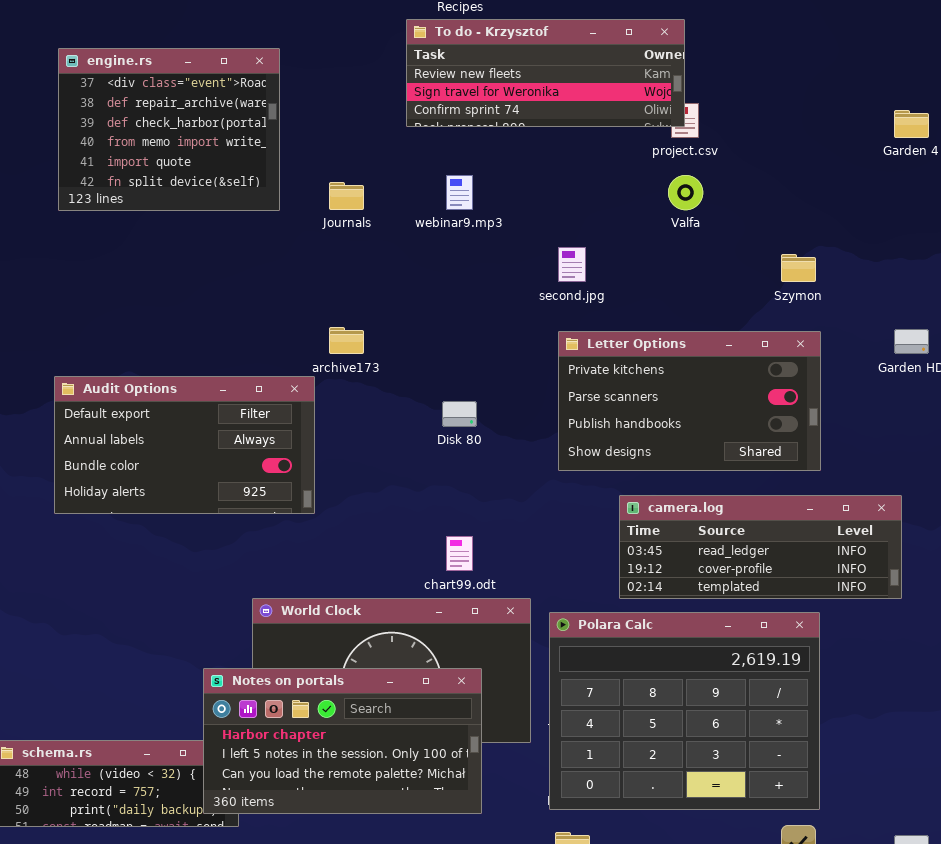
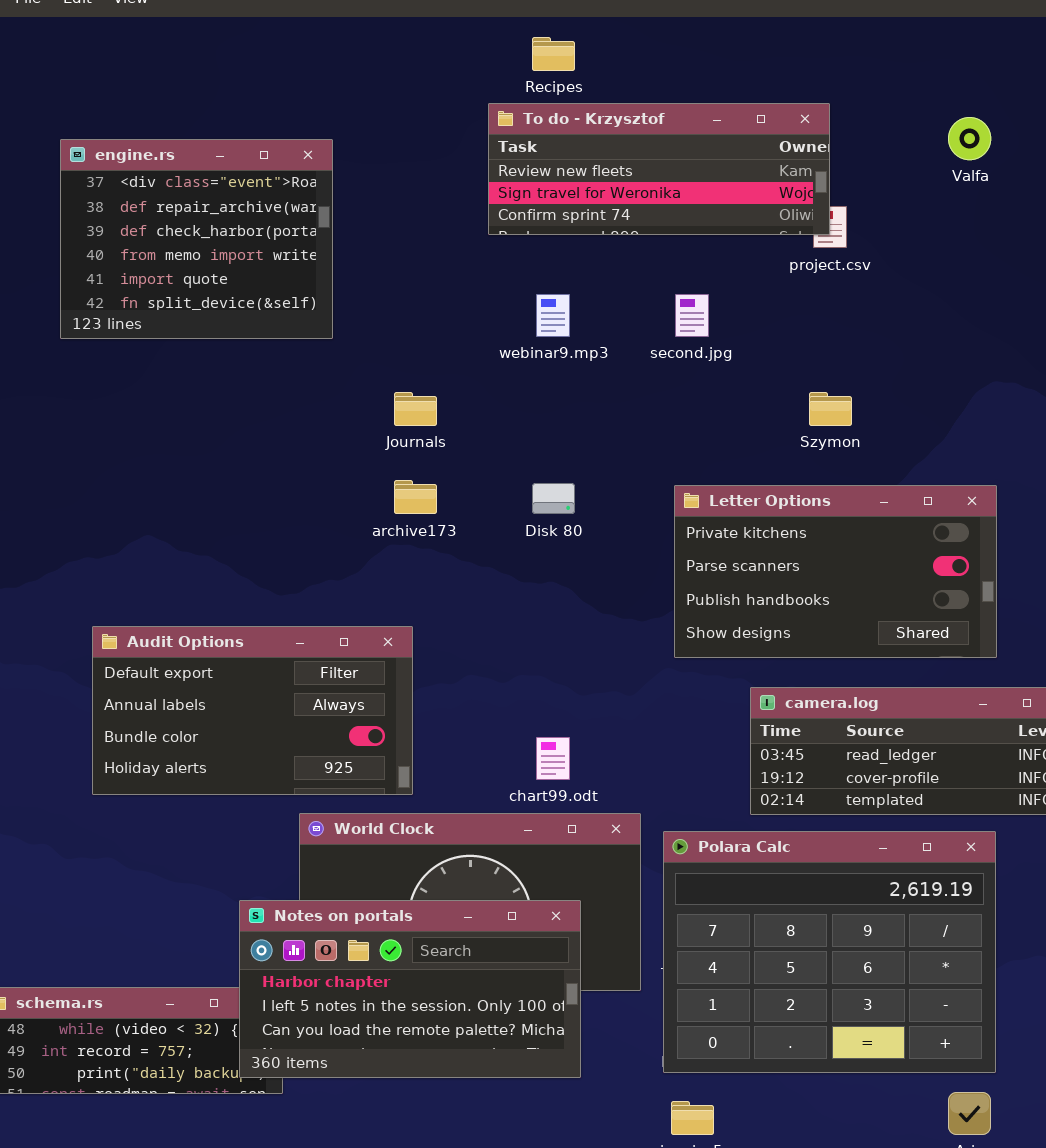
Valfa: [668,175,703,210] -> [948,117,991,160], moved
Journals: [329,182,364,210] -> [394,392,437,426], moved
second.jpg: [558,247,586,282] -> [675,294,709,337], moved
Szymon: [781,254,816,282] -> [809,392,852,426], moved
Audit Options: [54,376,315,514] -> [92,626,413,795], moved
Disk 80: [442,401,477,427] -> [532,483,575,514], moved

